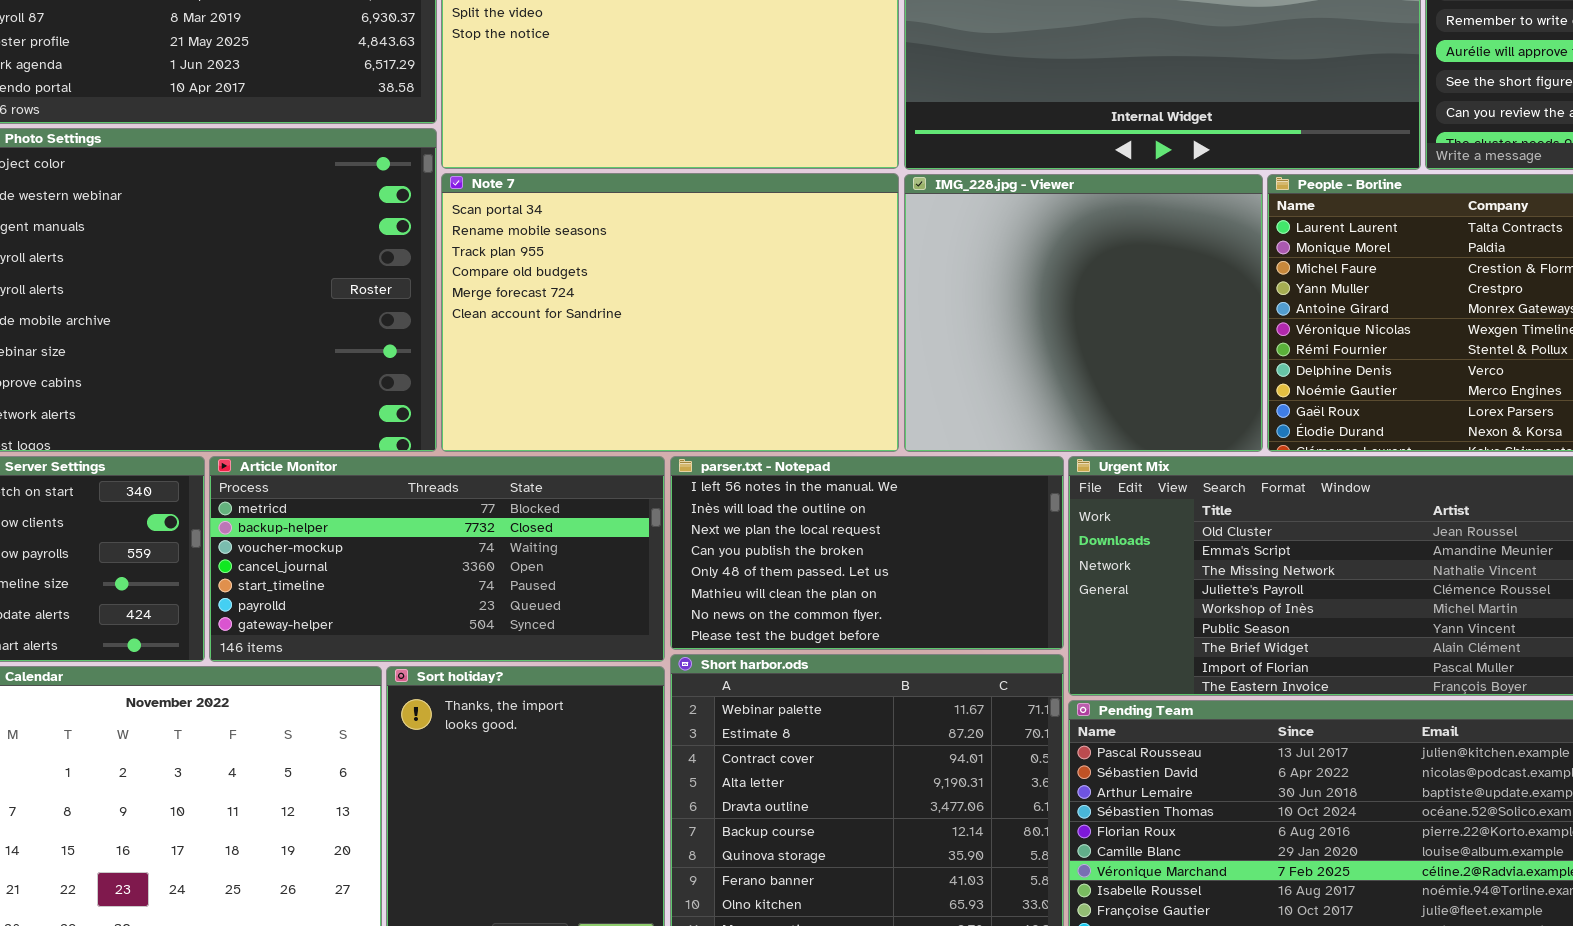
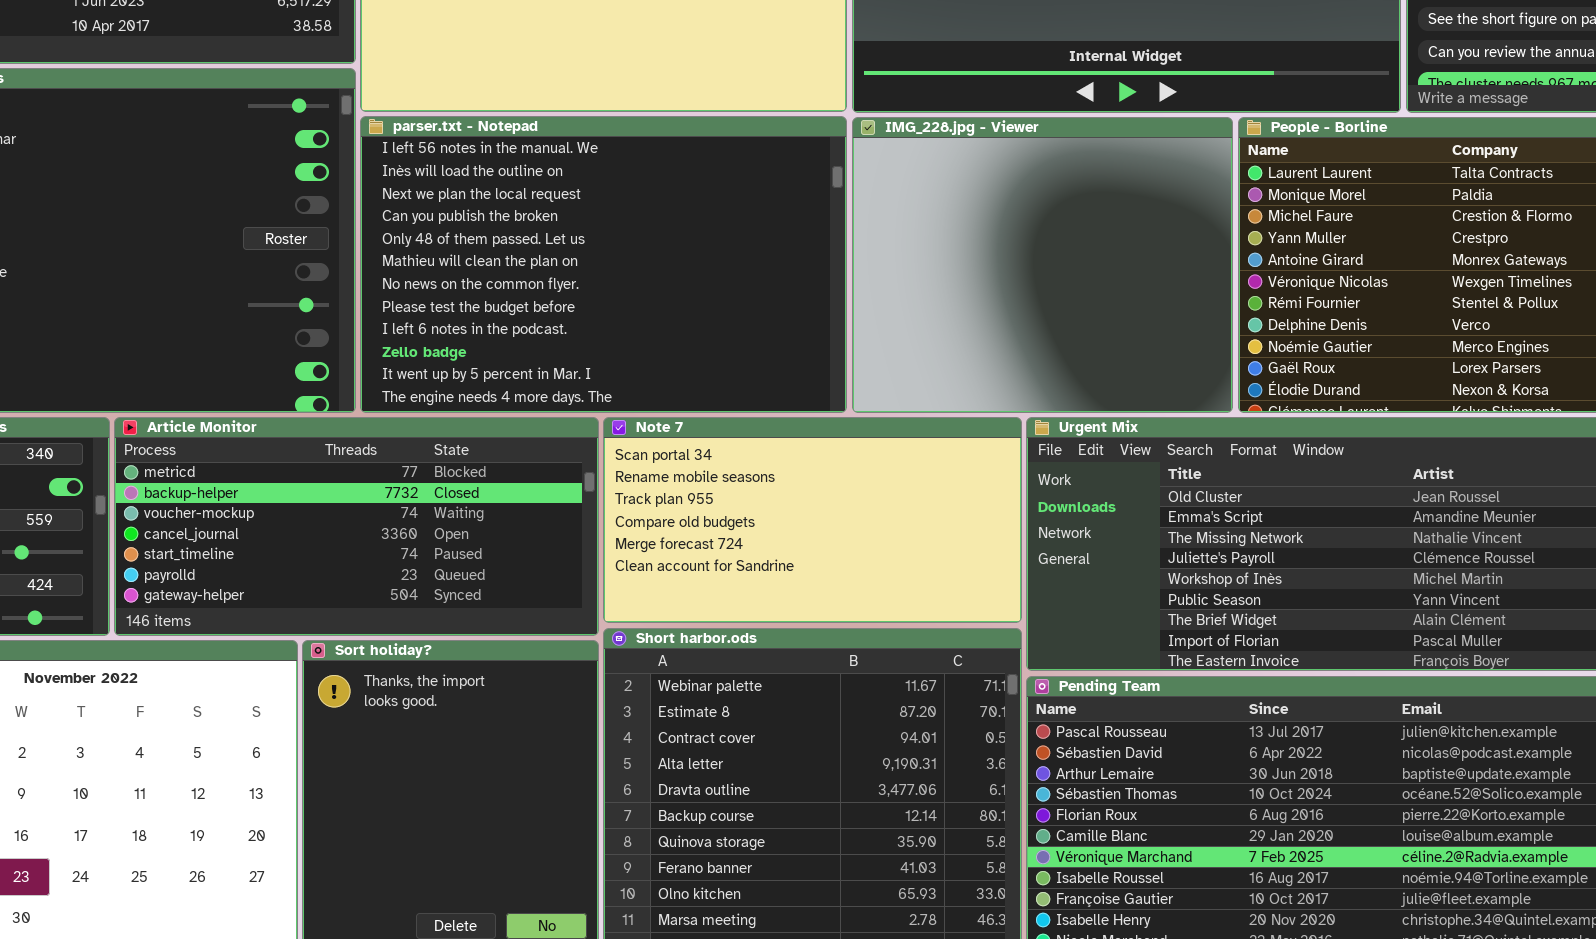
Note 7: [441,173,899,452] -> [603,417,1022,623], moved, resized
parser.txt - Notepad: [670,456,1064,650] -> [360,116,847,413], moved, resized

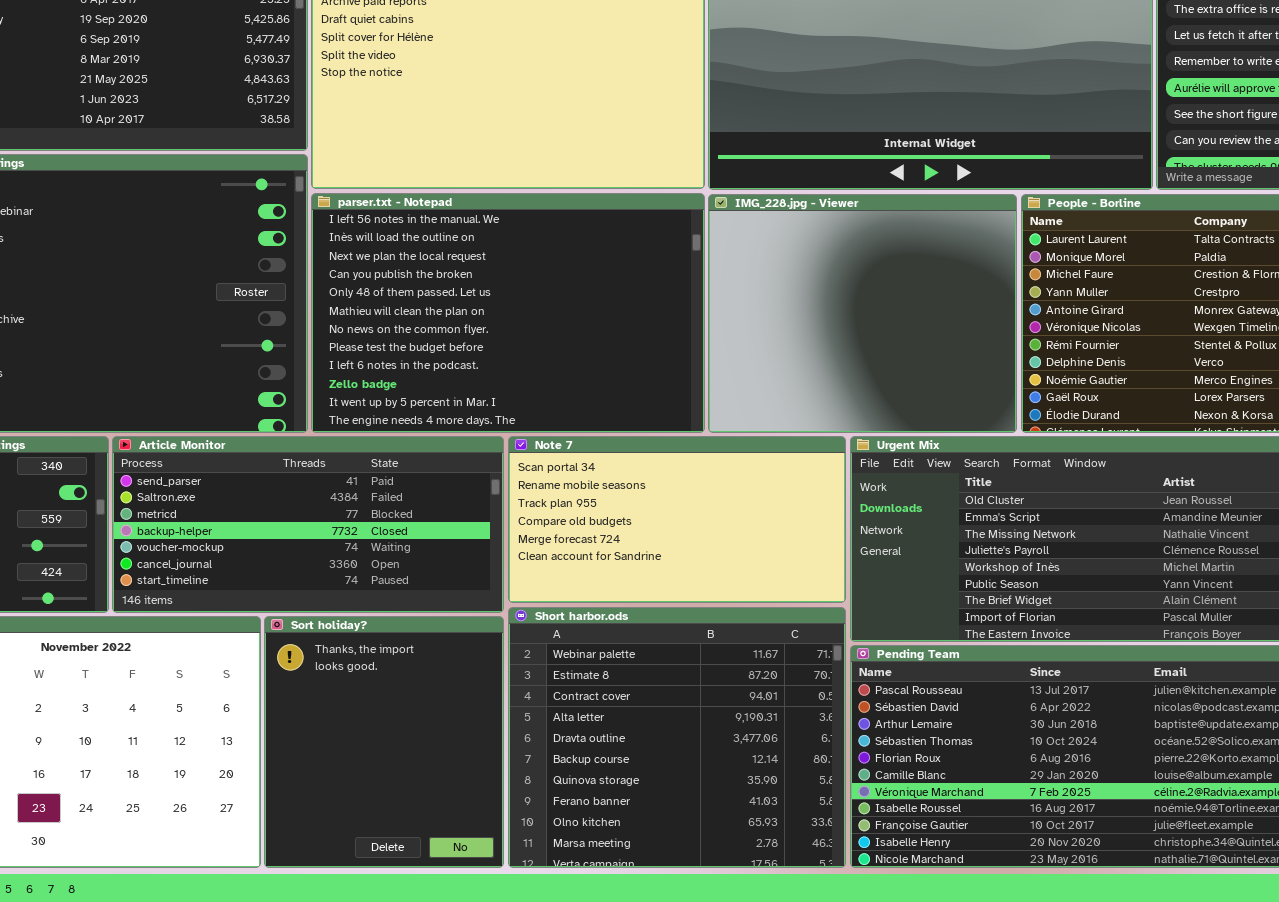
Article Monitor: [114,417,599,636] -> [112,436,504,613], scrolled up 2 rows

